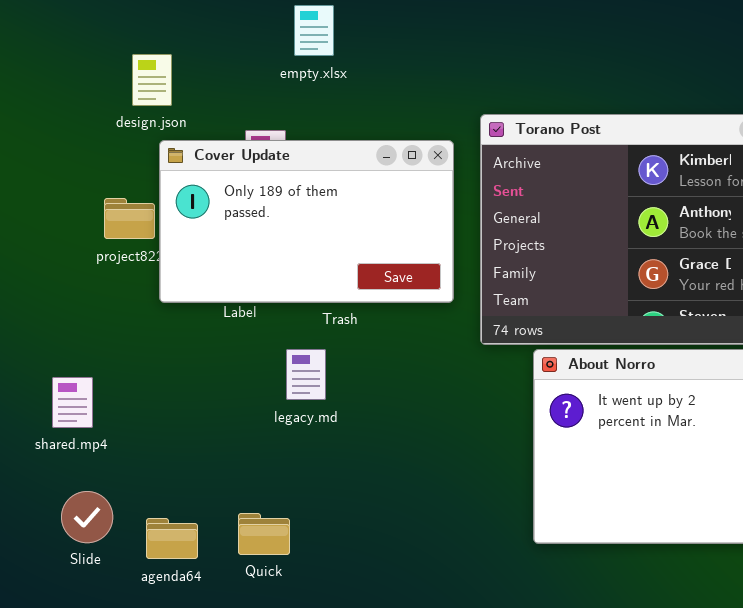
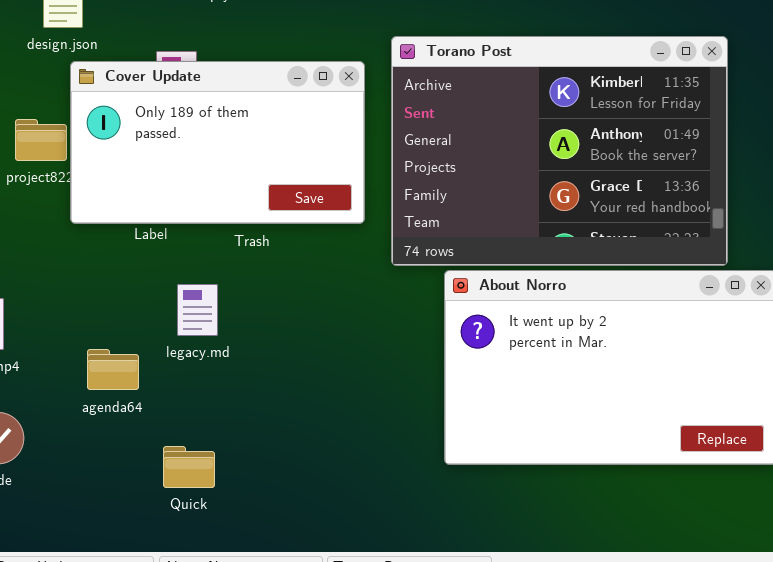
legacy.md: [286,349,326,400] -> [177,284,218,336], moved
Quick: [238,513,290,555] -> [163,446,215,488], moved
agenda64: [146,518,198,559] -> [87,349,139,390], moved

